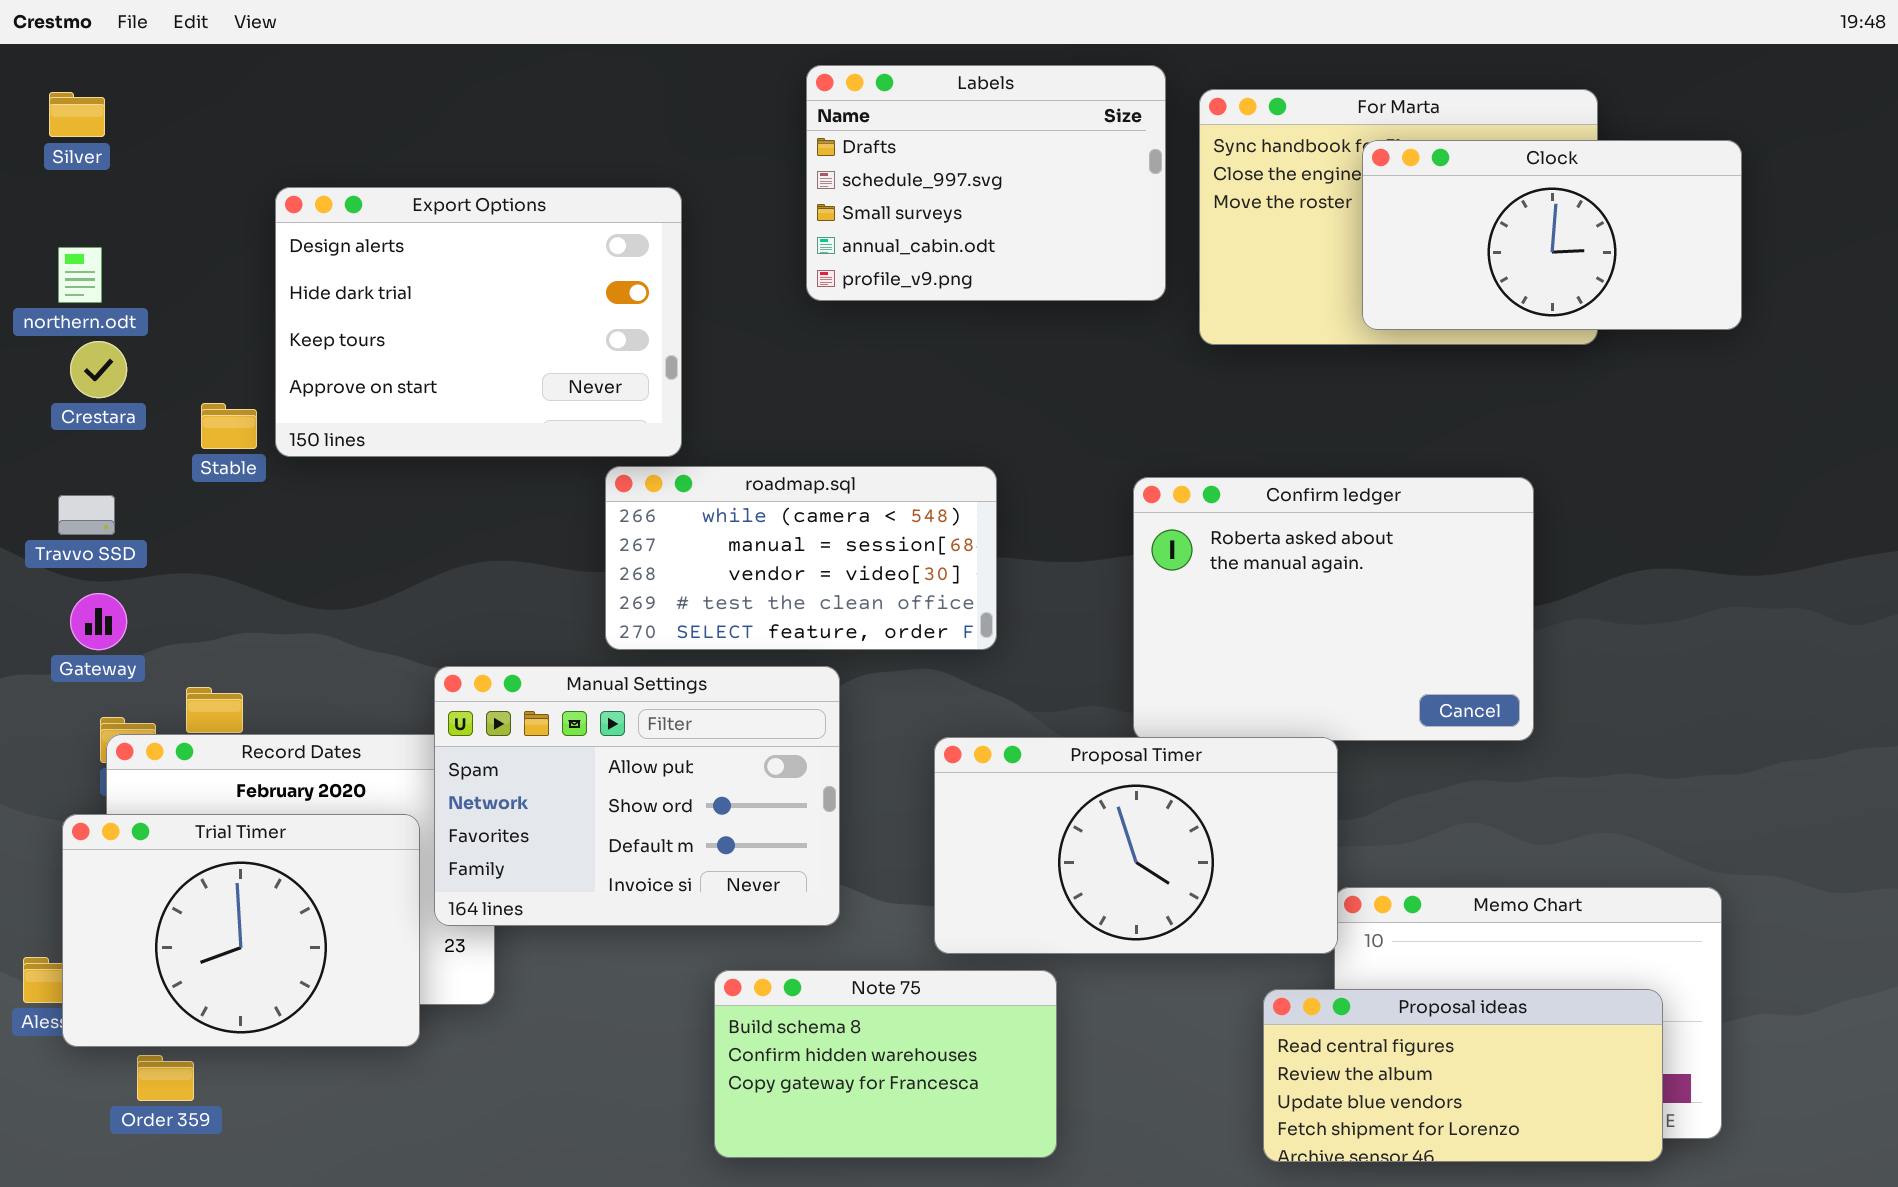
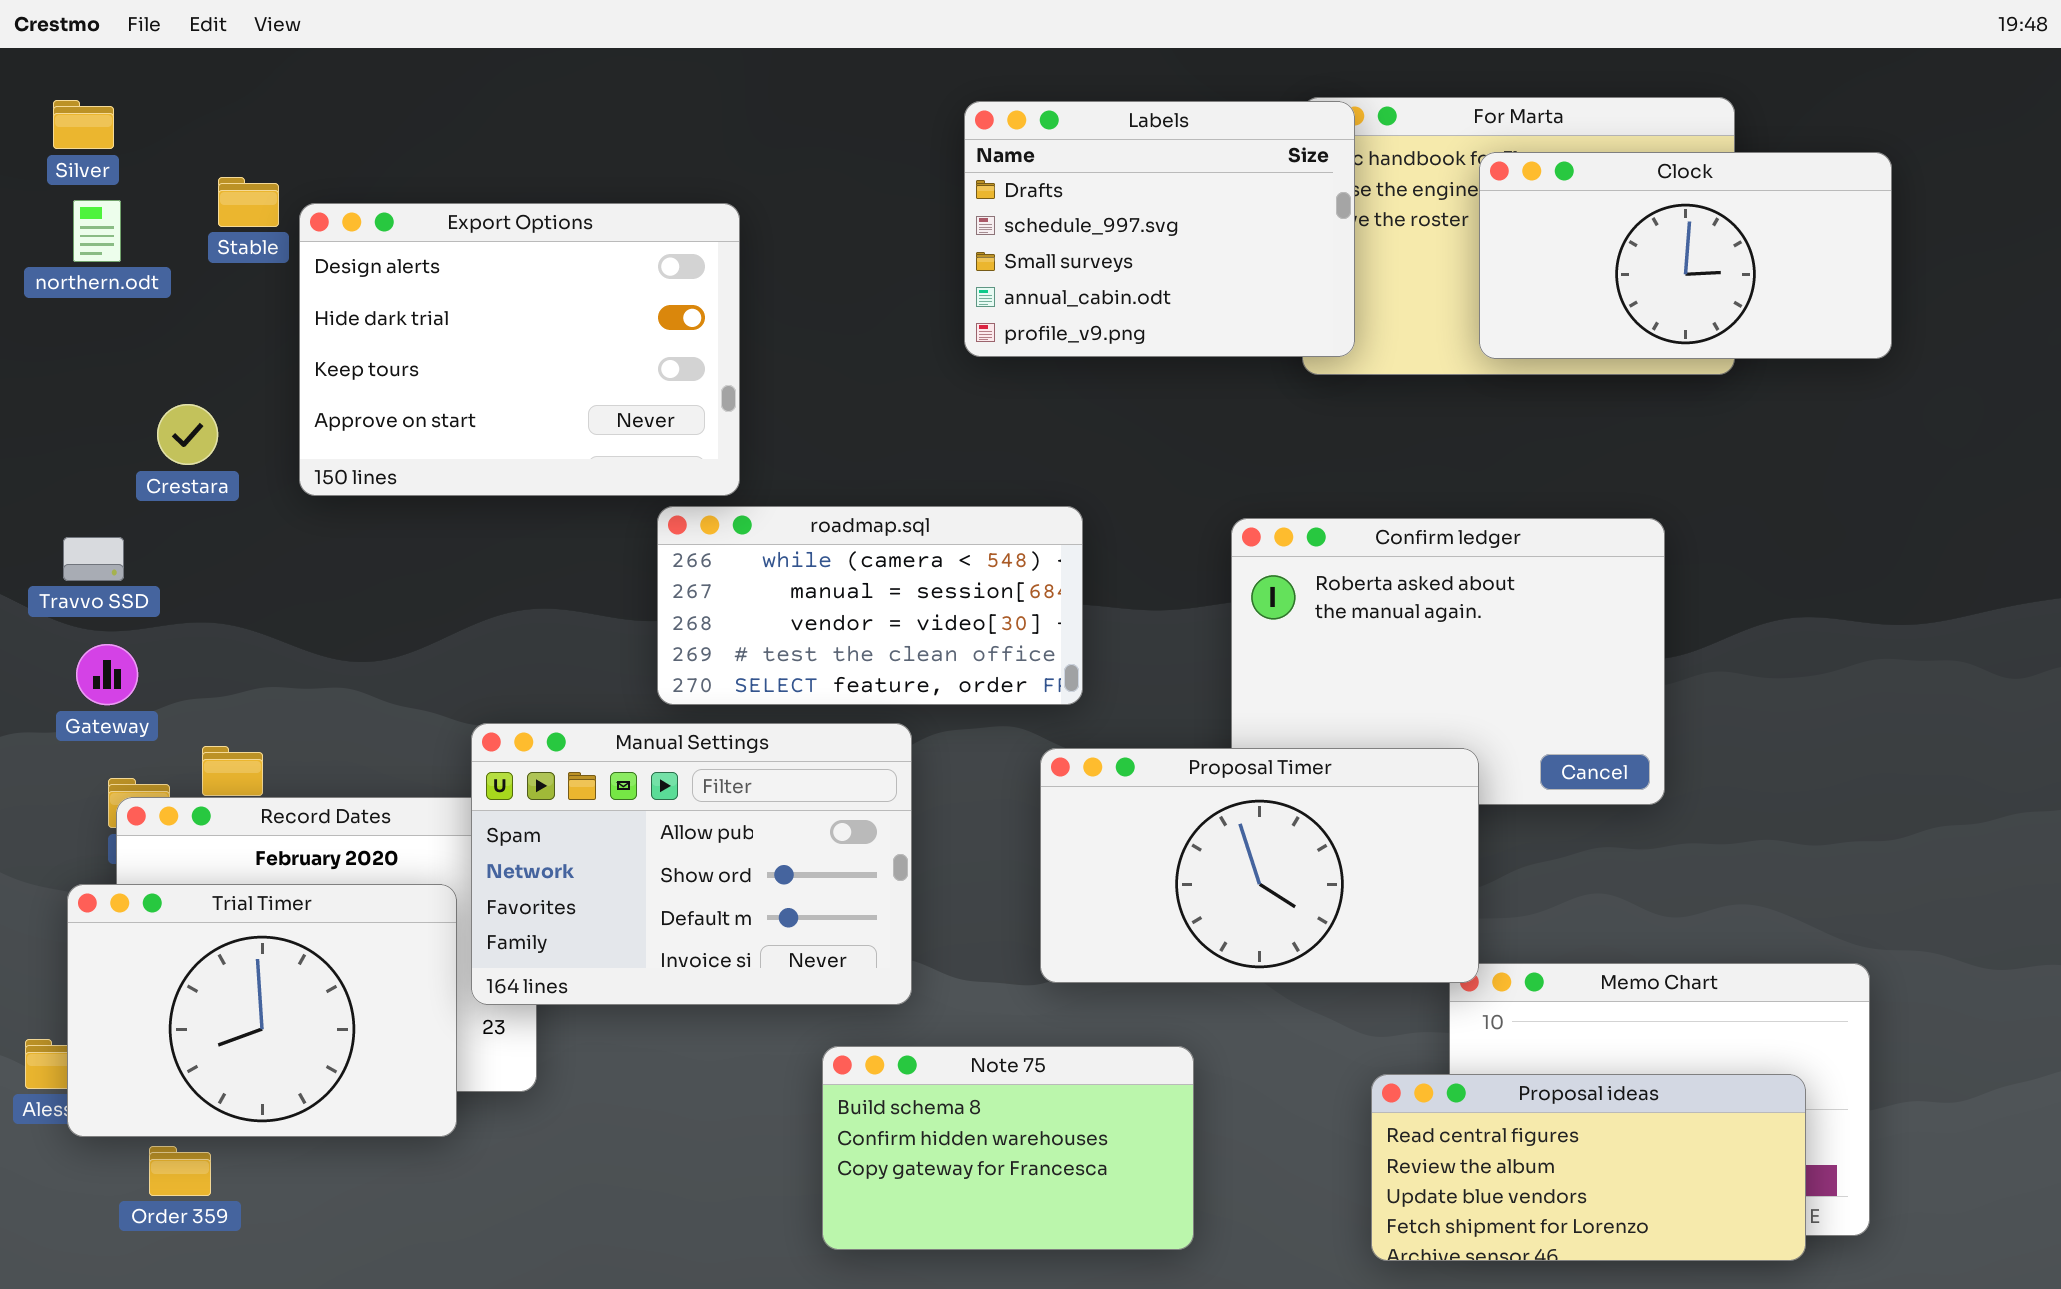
Labels: [806,65,1166,301] -> [964,101,1355,357], moved
northern.odt: [58,247,102,303] -> [73,200,121,262], moved
Crestara: [70,341,127,398] -> [157,404,218,465], moved
Stable: [201,403,257,449] -> [218,177,279,227], moved
Proposal Timer: [934,737,1338,954] -> [1040,748,1479,983], moved
Note 75: [714,970,1057,1158] -> [822,1046,1194,1250], moved

